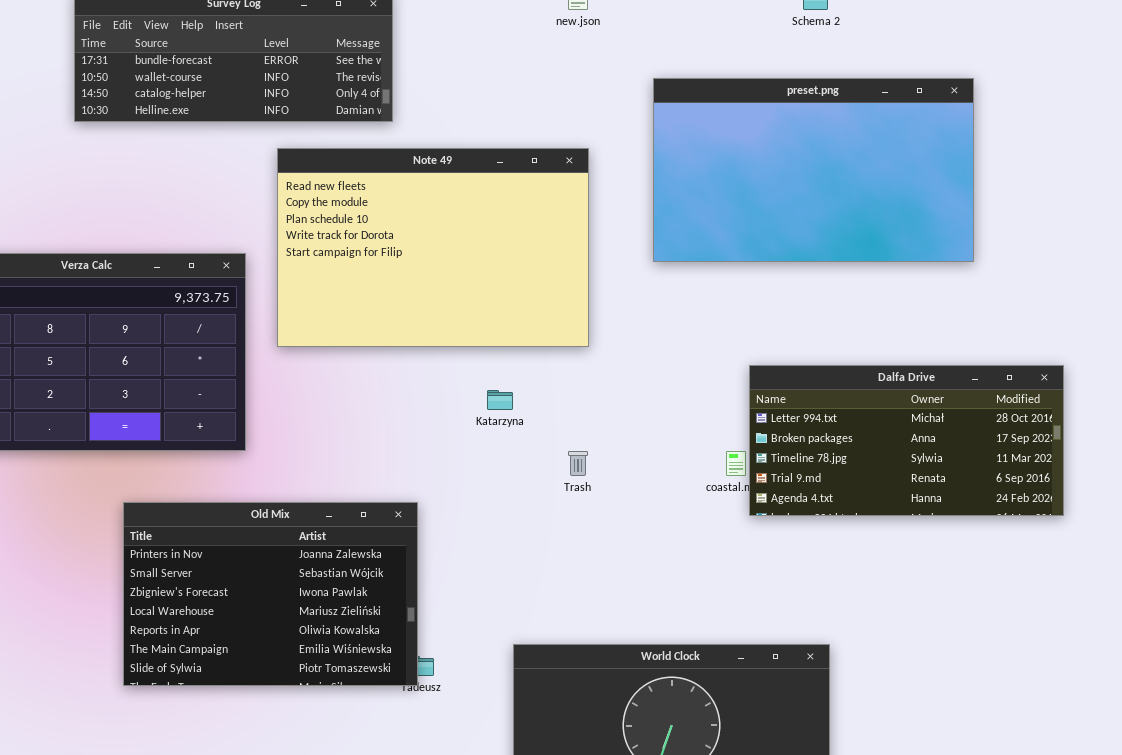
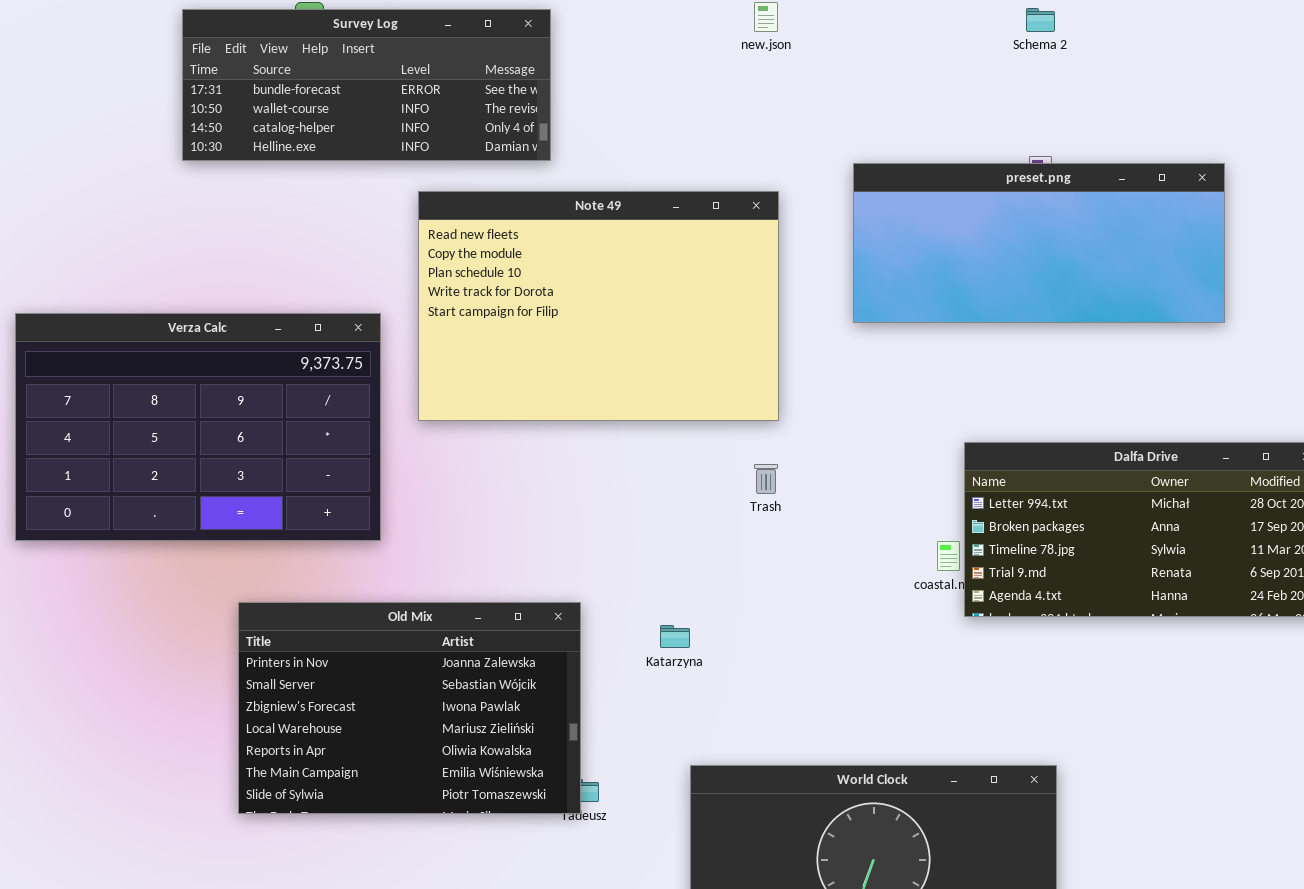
preset.png: [653,78,974,262] -> [853,163,1225,323], resized
Katarzyna: [487,390,513,410] -> [660,625,690,648], moved
Trash: [568,451,588,476] -> [754,464,778,494], moved

